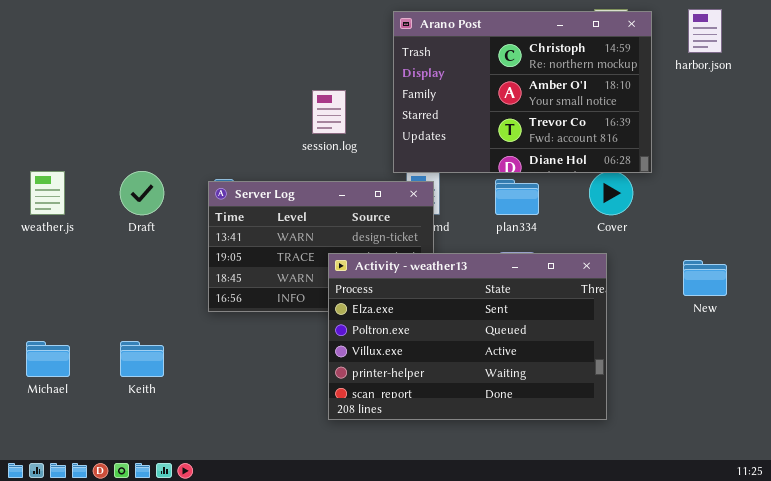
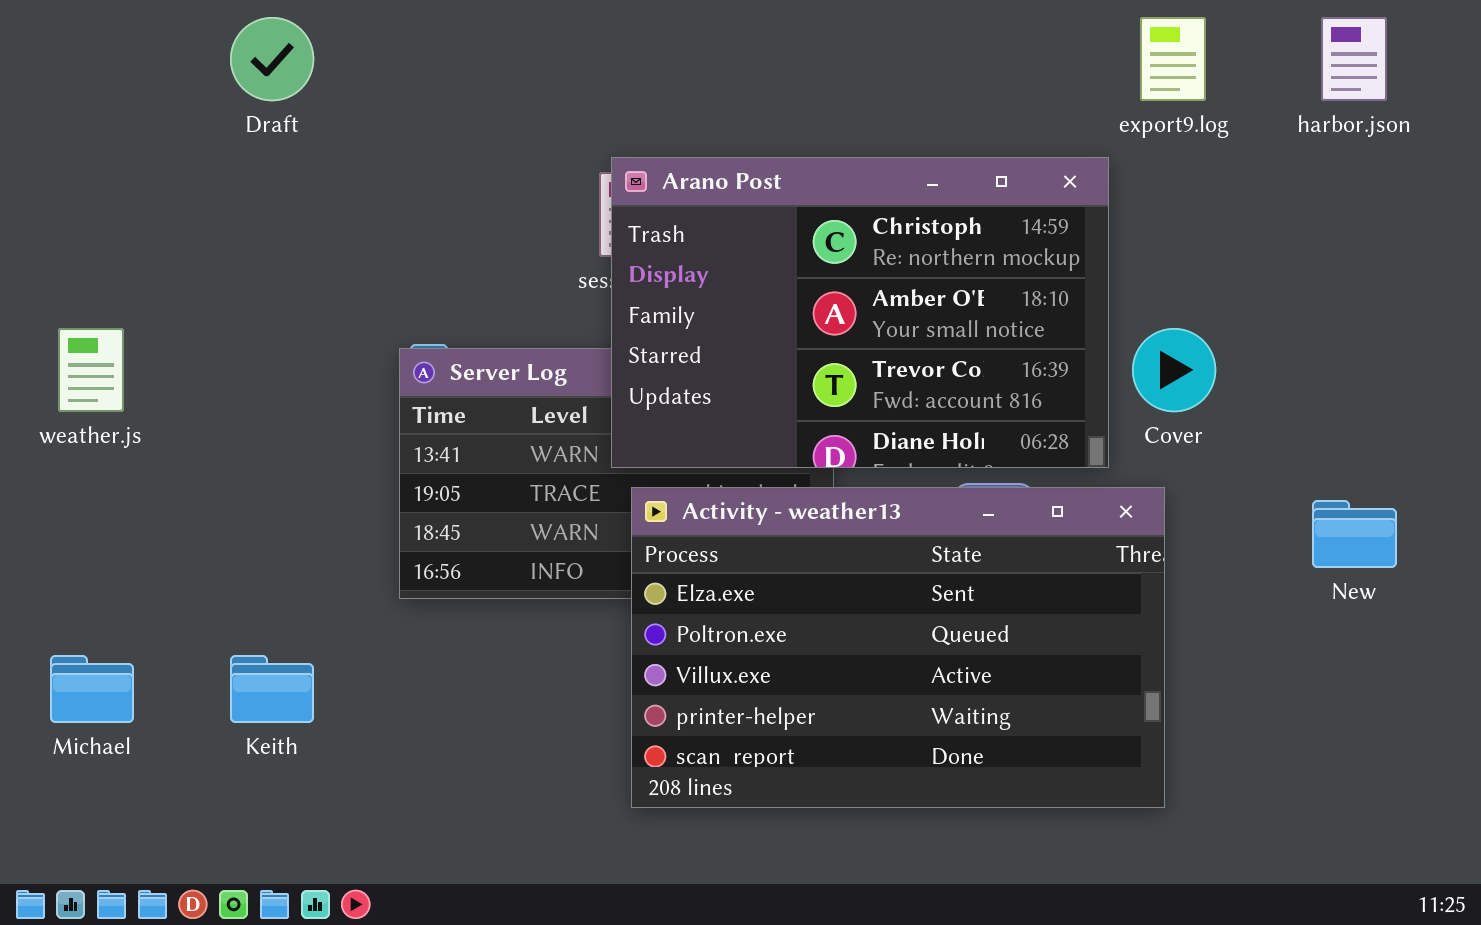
Arano Post: [393,11,652,173] -> [611,157,1109,468], moved
Draft: [120,171,164,215] -> [230,17,314,101], moved

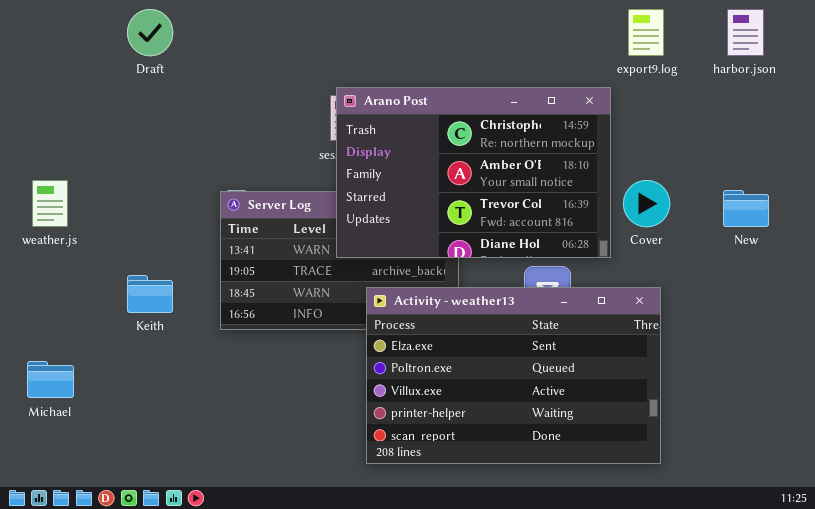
Activity - weather13: [631,487,1165,808] -> [366,287,661,464], moved
New: [1312,500,1397,568] -> [723,190,769,227], moved
Keith: [230,655,314,723] -> [127,275,173,313], moved

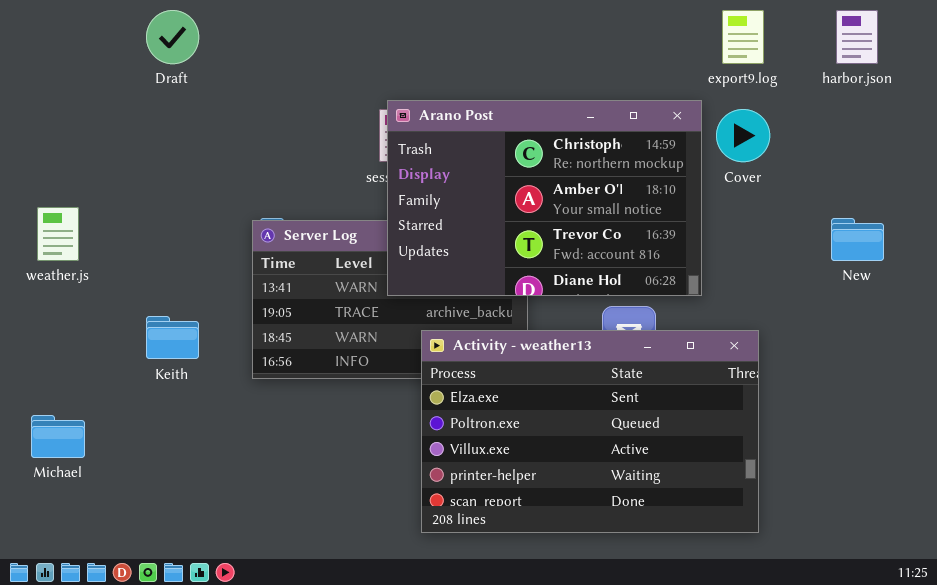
Cover: [623,180,670,227] -> [716,109,770,162], moved

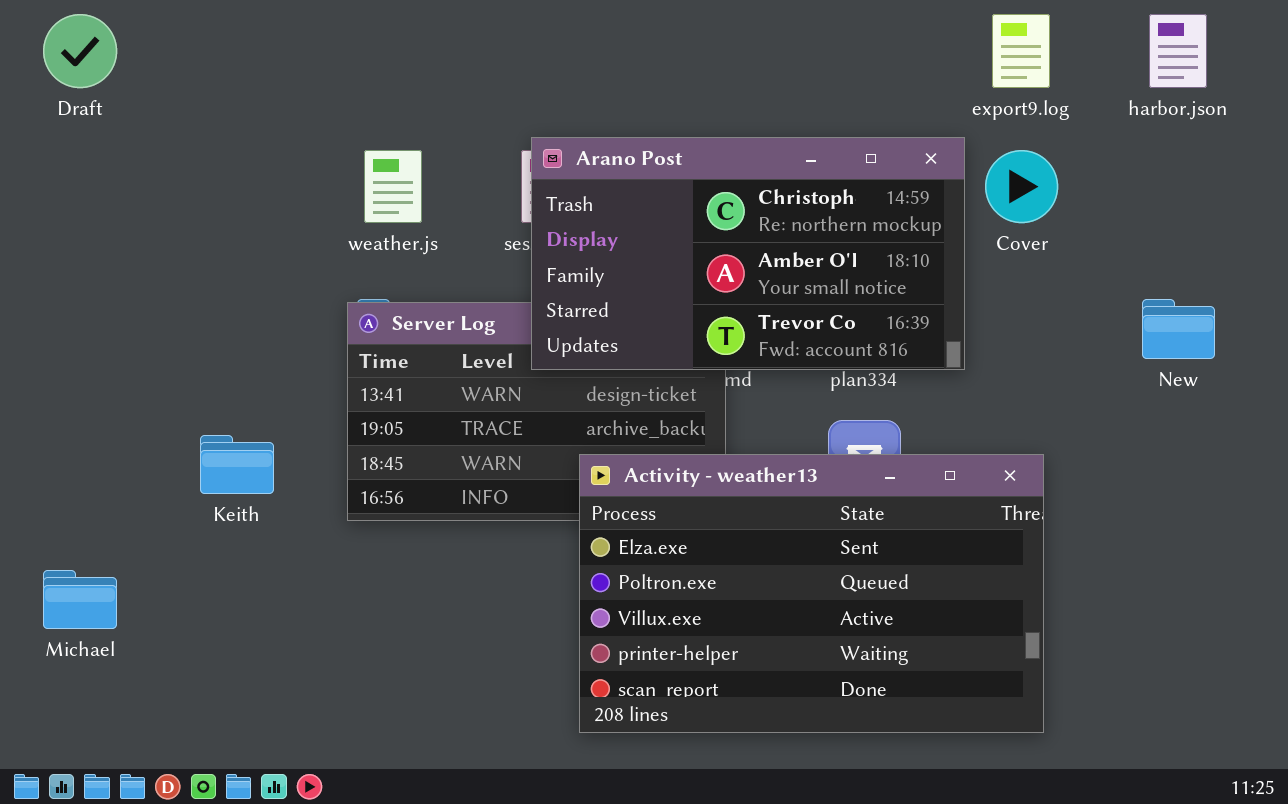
Draft: [146,10,199,64] -> [43,14,117,88], moved
Arano Post: [387,100,702,296] -> [531,137,965,370], resized
weather.js: [37,207,79,261] -> [364,150,422,223], moved

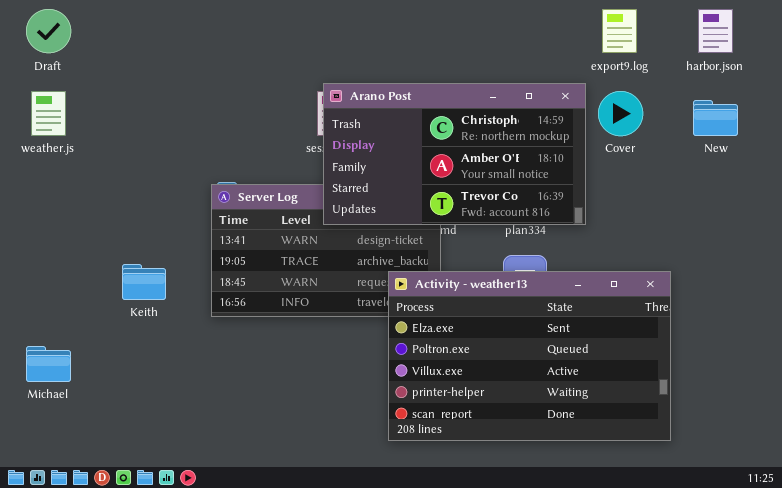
weather.js: [364,150,422,223] -> [31,91,66,136], moved
New: [1142,299,1215,359] -> [693,100,738,136], moved
Activity - weather13: [579,454,1044,733] -> [388,271,671,441], moved

